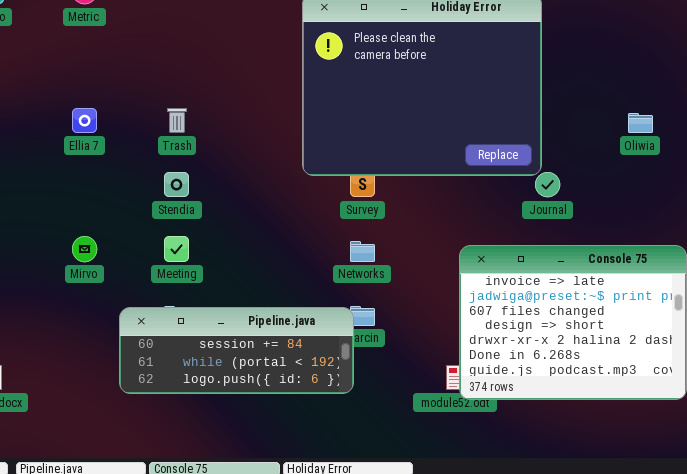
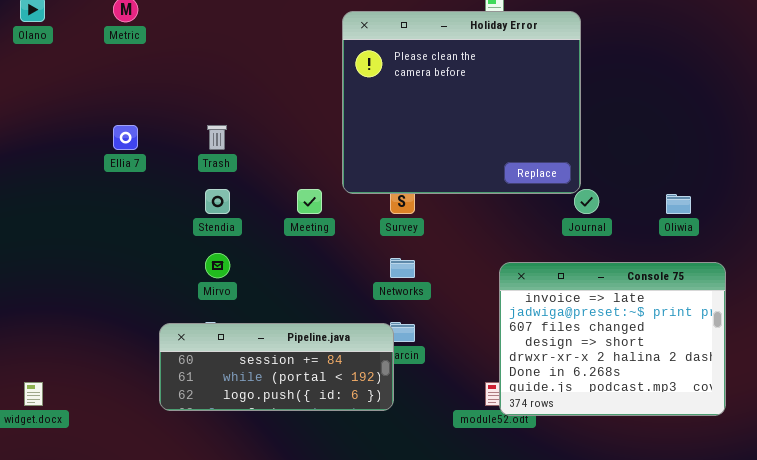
Oliwia: [628,113,653,133] -> [666,194,691,214], moved
Mirvo: [72,236,97,262] -> [205,253,230,278], moved
Meeting: [164,236,189,262] -> [297,189,322,214], moved

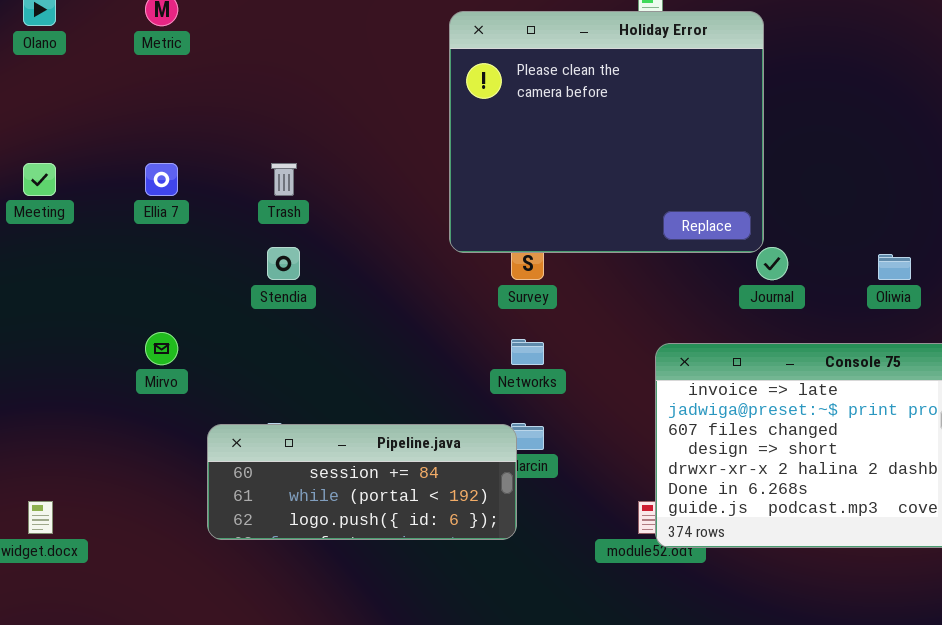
Meeting: [297,189,322,214] -> [23,163,56,196], moved
Mirvo: [205,253,230,278] -> [145,332,178,365], moved

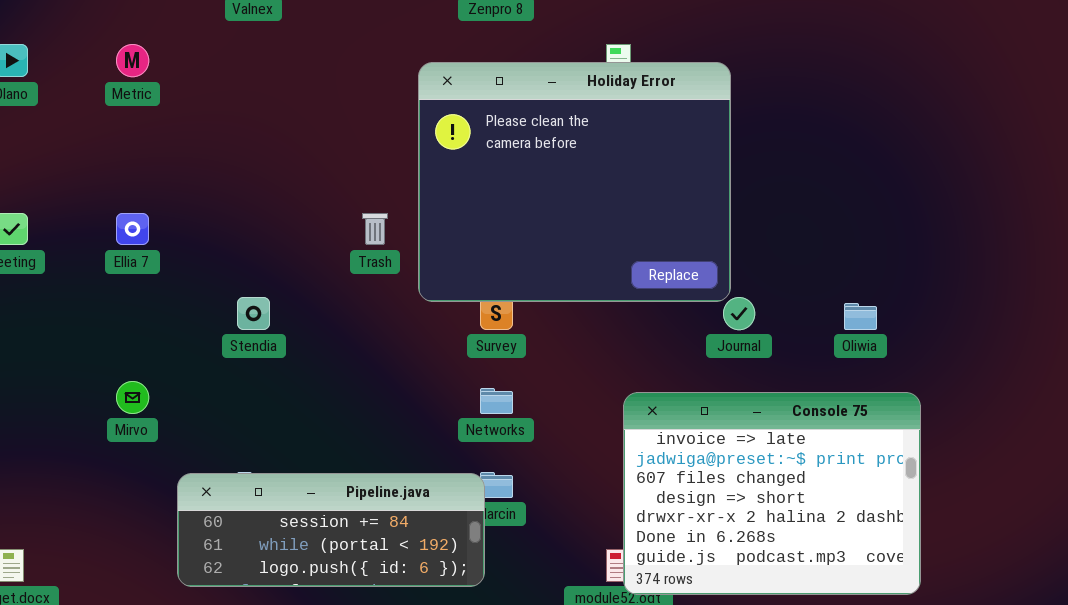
Trash: [271,163,297,196] -> [362,213,388,245], moved

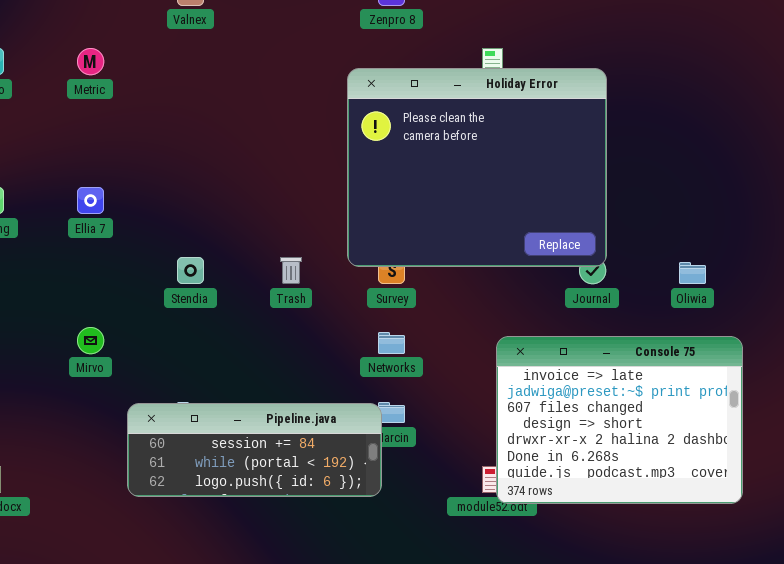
Holiday Error: [418,62,731,302] -> [347,68,607,267], moved
Trash: [362,213,388,245] -> [280,257,302,284], moved

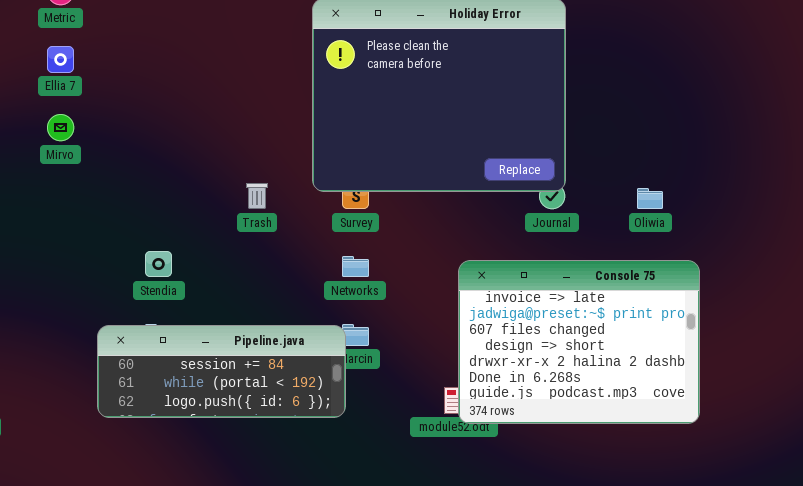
Ellia 7: [77,187,104,214] -> [47,46,74,73], moved
Stendia: [177,257,204,284] -> [145,251,172,277], moved
Mirvo: [77,327,104,354] -> [47,114,74,141], moved

